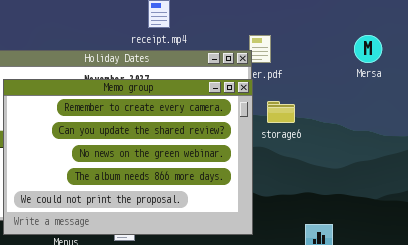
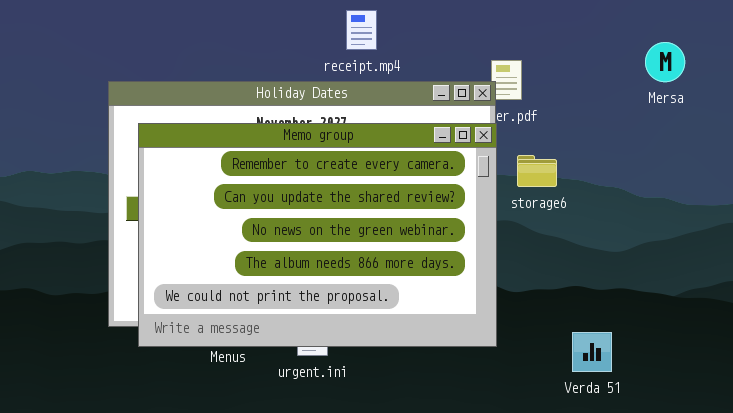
Mersa: [354,35,382,63] -> [645,42,685,82], moved

